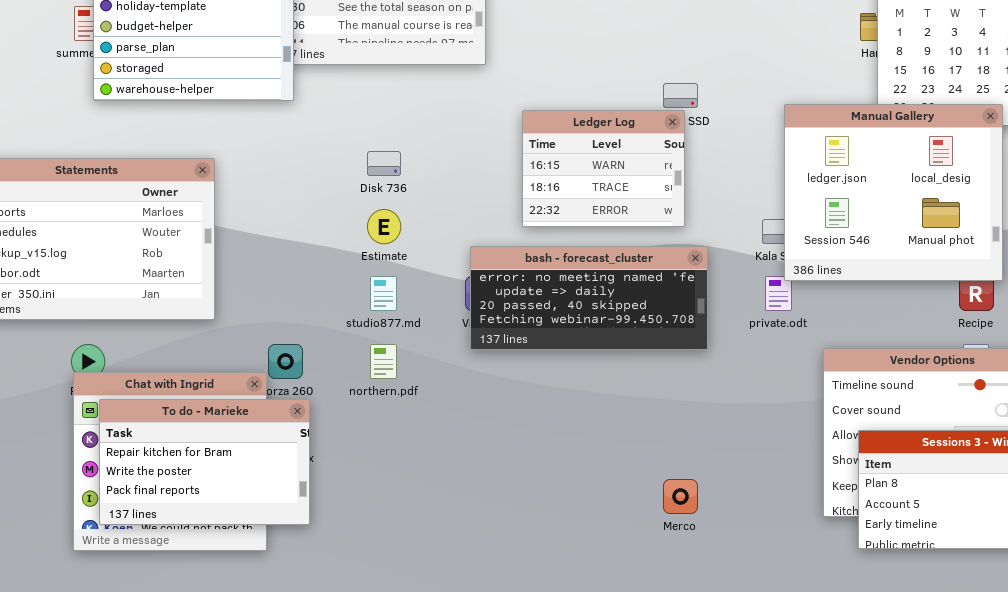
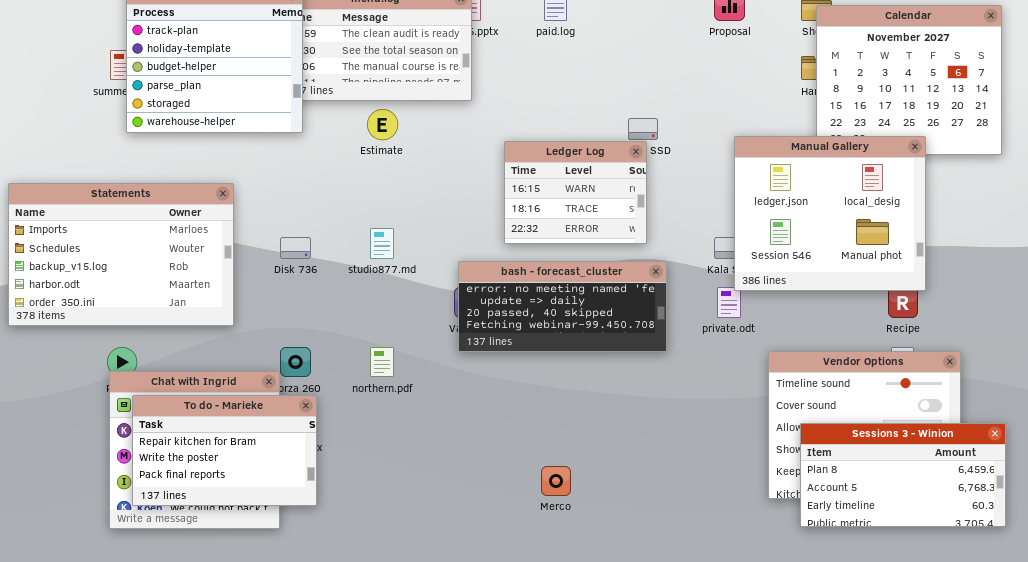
Disk 736: [367,151,401,176] -> [280,237,311,259], moved
Estimate: [367,209,401,244] -> [367,109,398,140], moved
studio877.md: [370,276,397,311] -> [370,228,394,259], moved
Merco: [663,479,698,514] -> [541,466,571,496], moved

